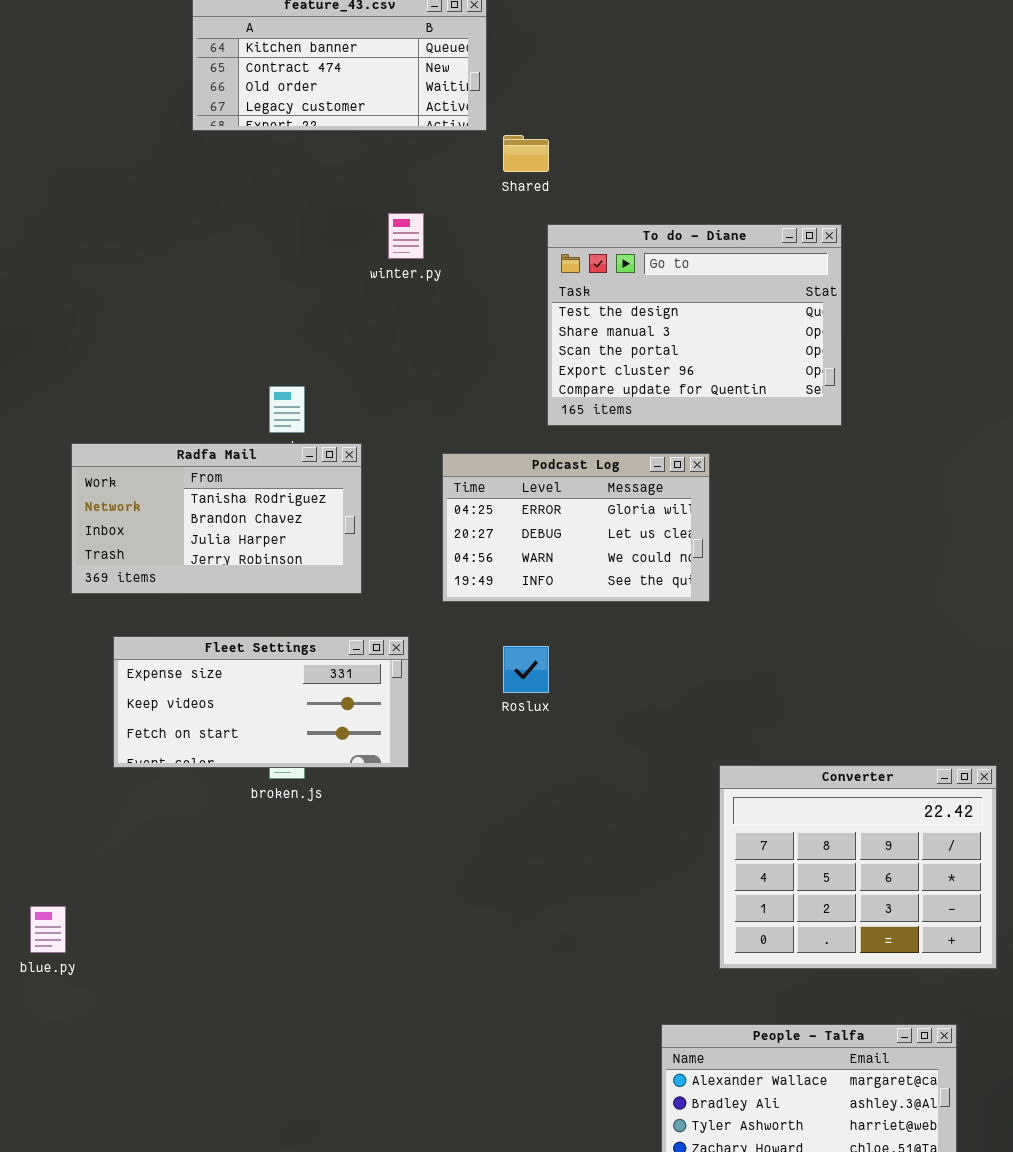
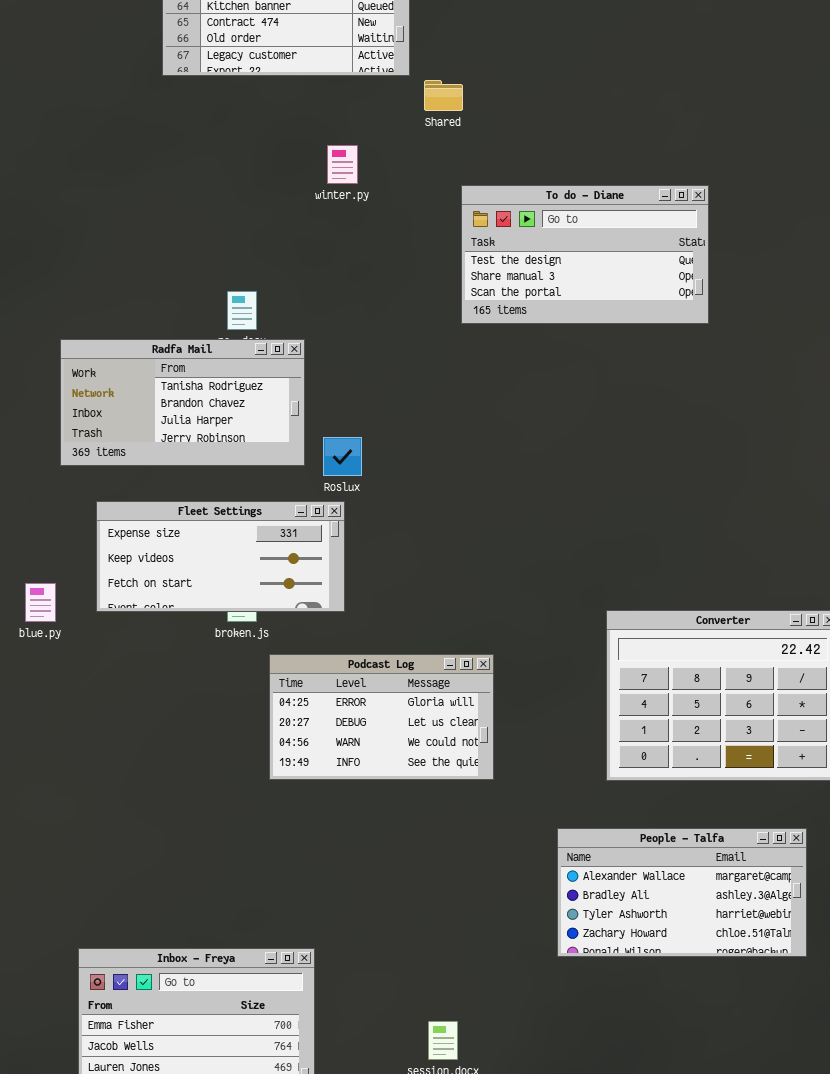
To do - Diane: [547,224,842,426] -> [461,185,709,324], resized
Podcast Log: [442,453,710,602] -> [269,654,494,780], moved
Roslux: [503,646,549,693] -> [323,437,362,476], moved
blue.py: [30,906,66,953] -> [25,583,56,622], moved

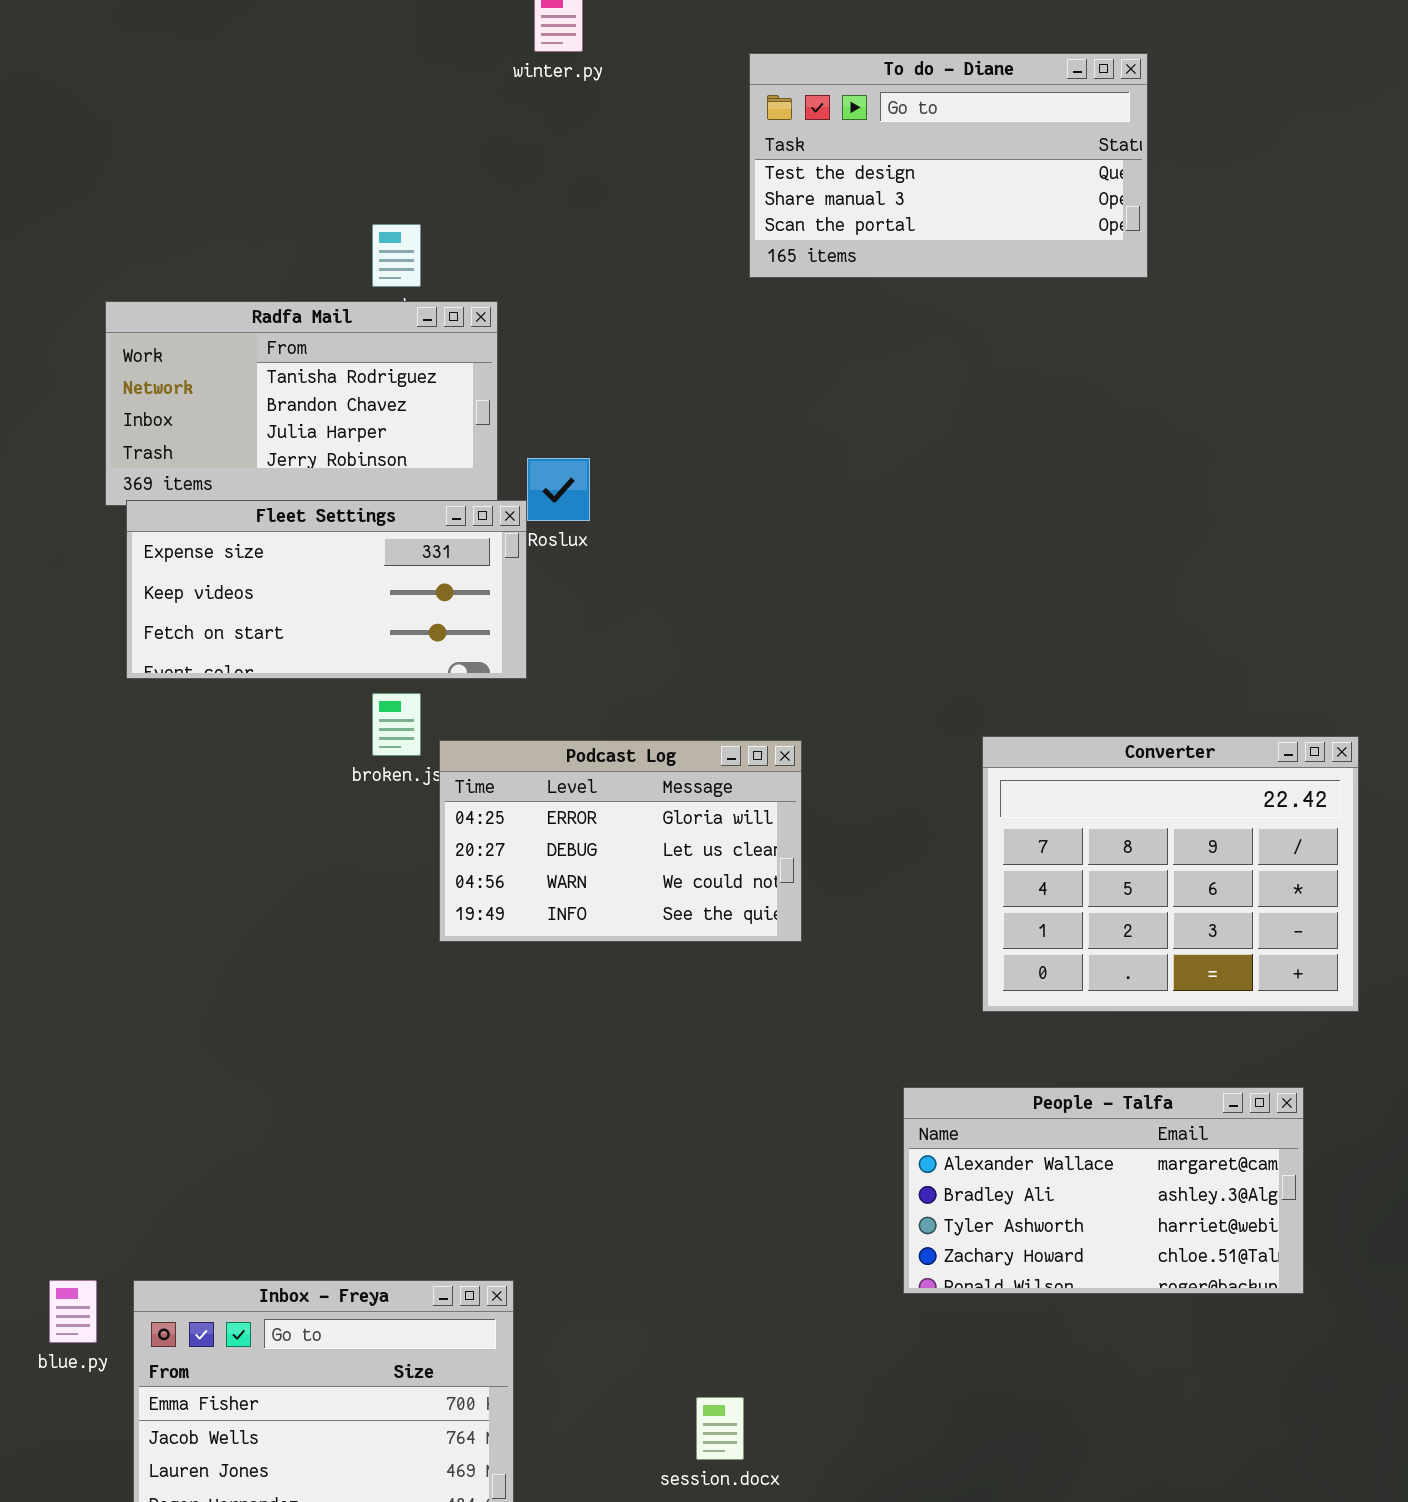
Fleet Settings: [96,501,345,612] -> [126,500,527,679], moved
blue.py: [25,583,56,622] -> [49,1280,97,1343], moved
Podcast Log: [269,654,494,780] -> [439,740,802,942], moved

